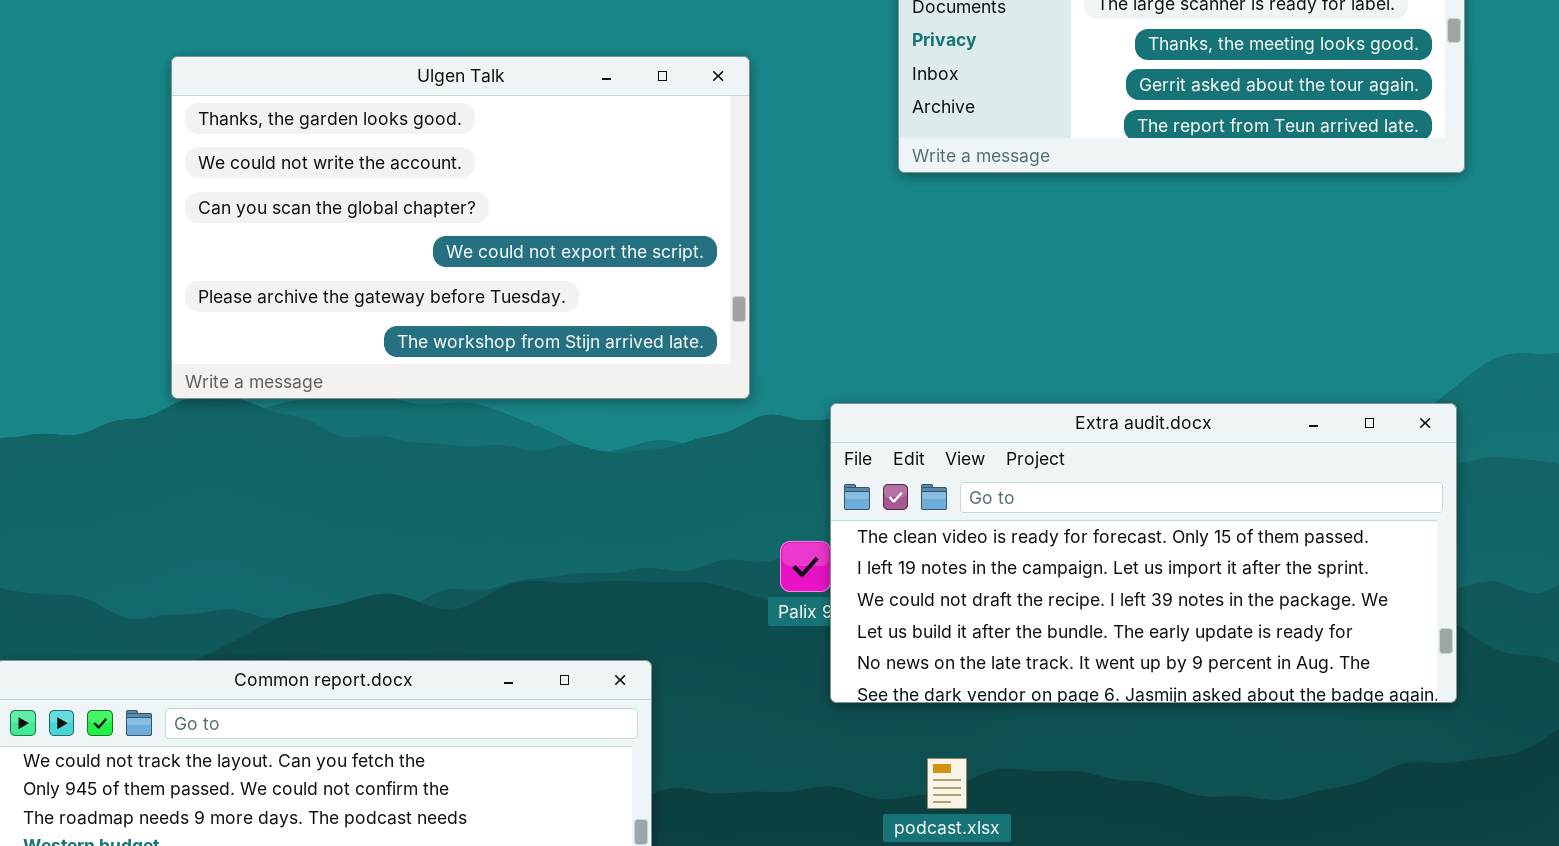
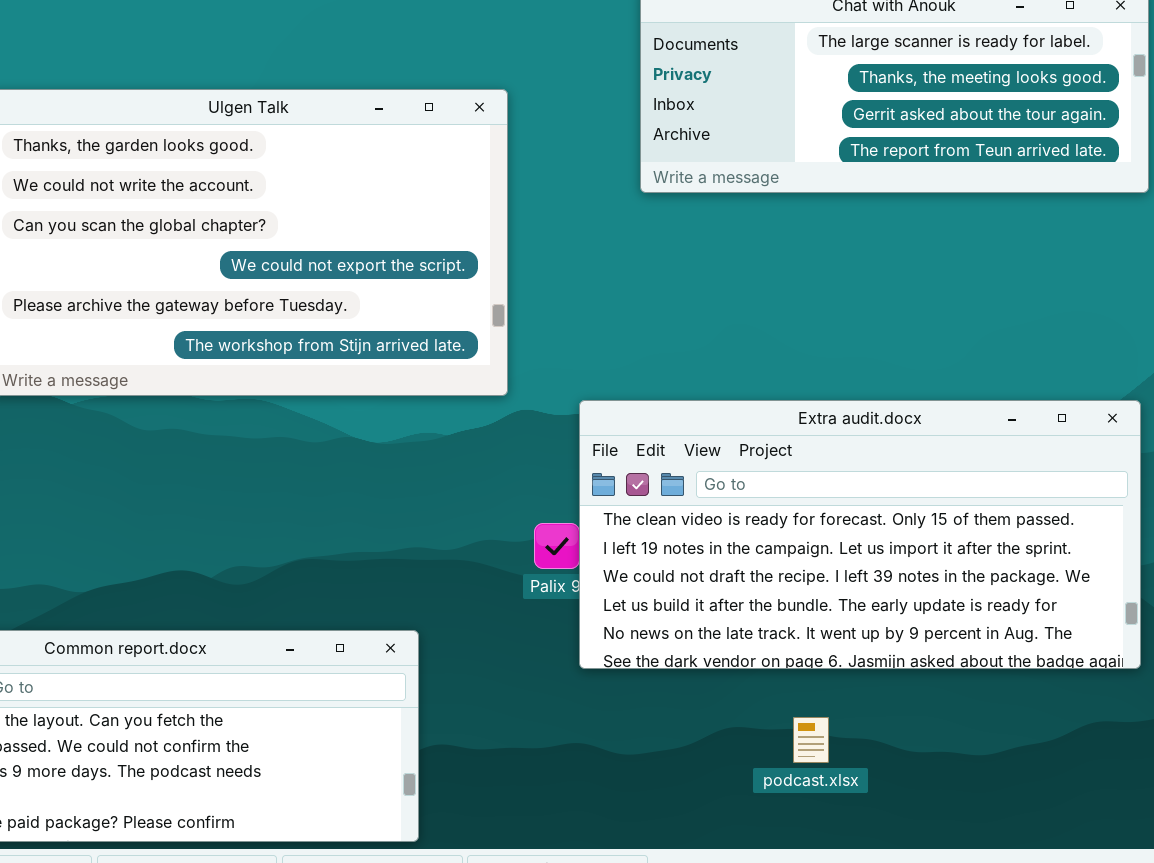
podcast.xlsx: [927,758,967,809] -> [793,717,829,763], moved

